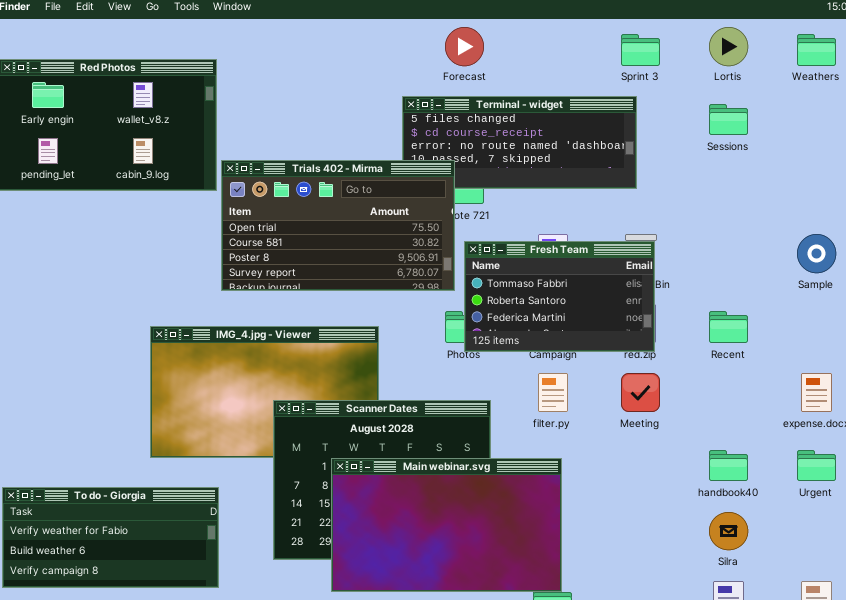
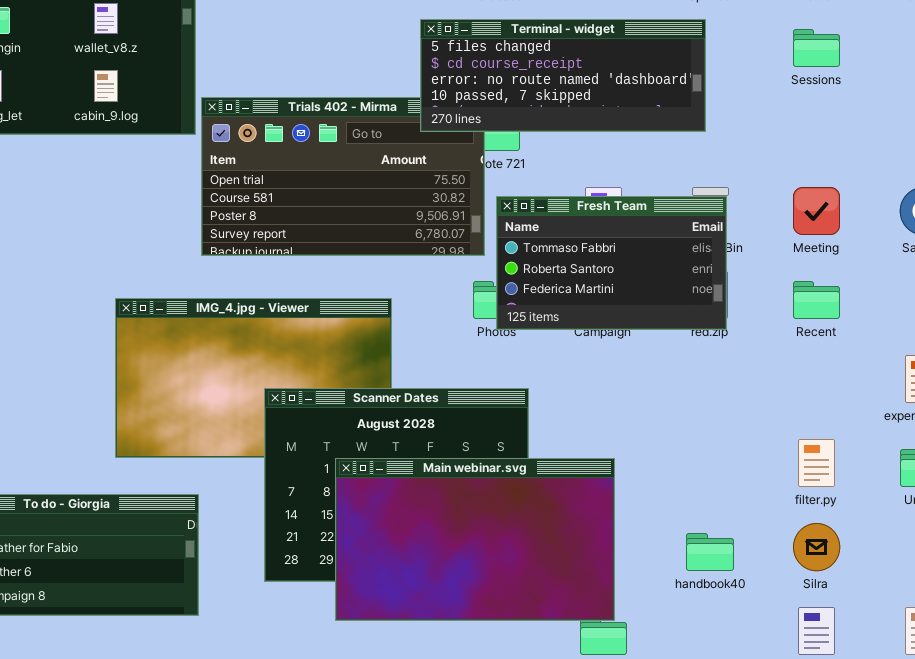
Terminal - widget: [402,96,637,189] -> [420,19,706,132], raised
filter.py: [538,373,568,412] -> [798,439,835,487], moved
Meeting: [621,373,660,412] -> [793,187,840,235], moved
handbook40: [709,450,748,481] -> [686,533,734,571], moved

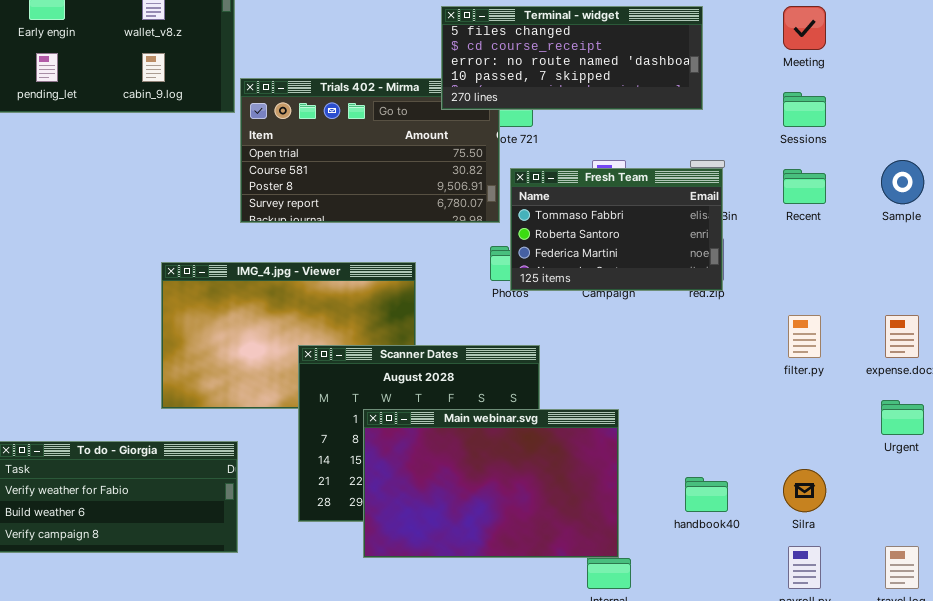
Sessions: [793,29,840,67] -> [783,92,826,127], moved
Meeting: [793,187,840,235] -> [783,6,826,50], moved
Recent: [793,281,840,319] -> [783,169,826,204], moved
filter.py: [798,439,835,487] -> [788,315,821,358], moved

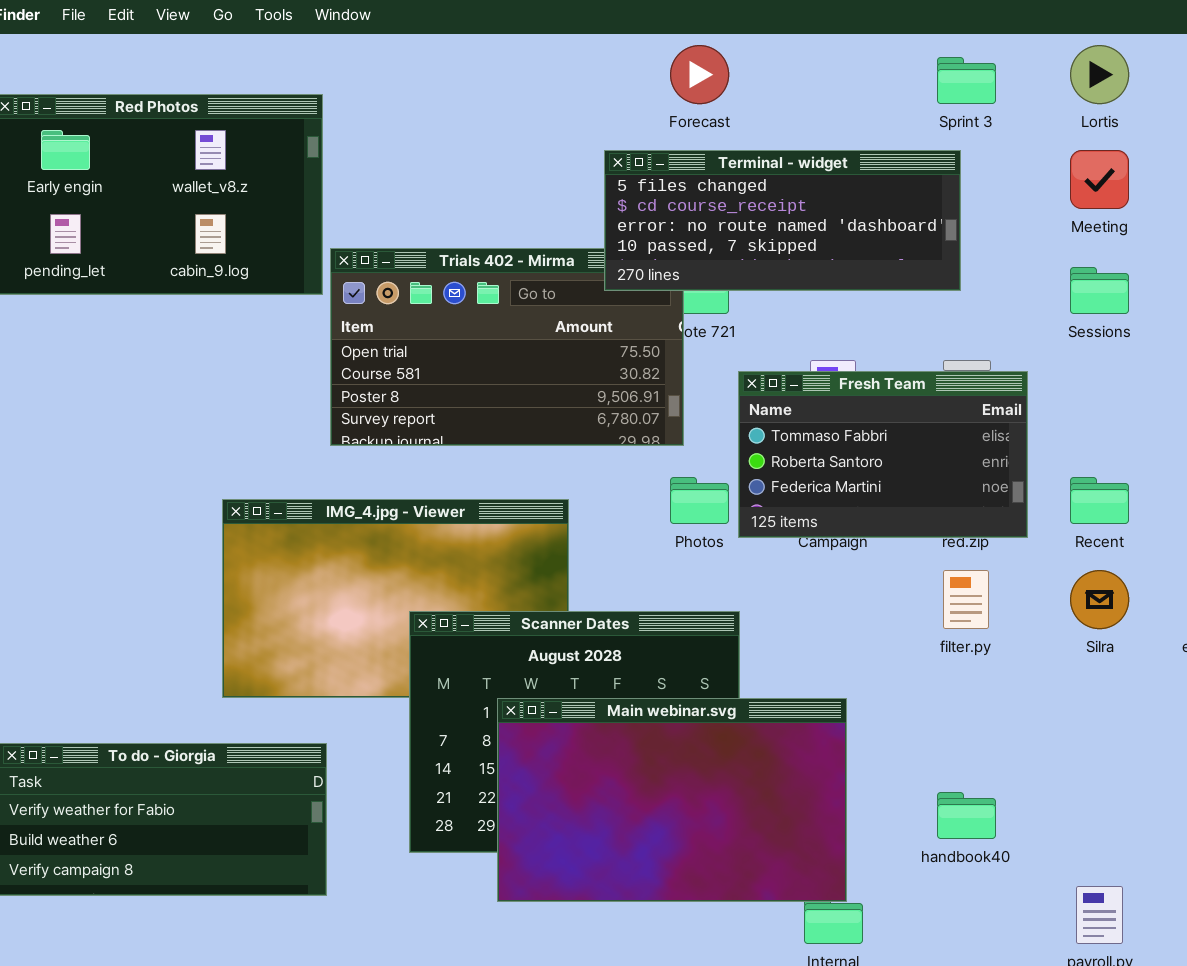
Fresh Team: [510,168,723,291] -> [738,371,1028,538], moved
Recent: [783,169,826,204] -> [1070,477,1129,524], moved
filter.py: [788,315,821,358] -> [943,570,989,629], moved
Silra: [783,469,826,512] -> [1070,570,1129,629], moved

